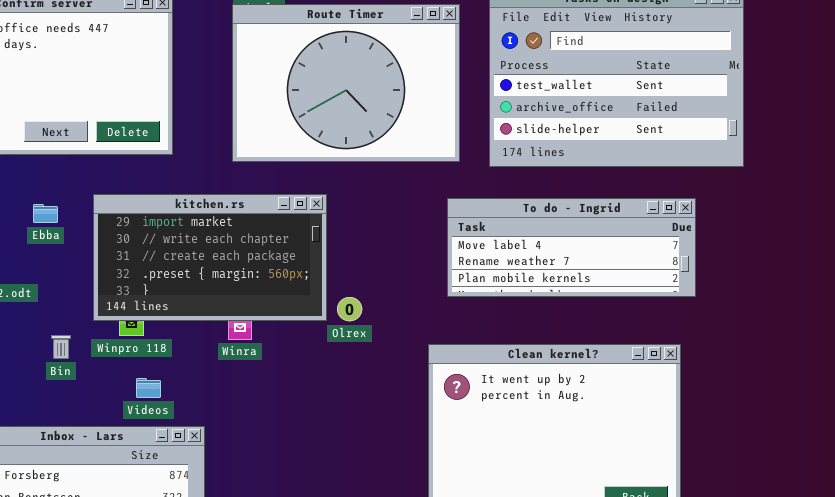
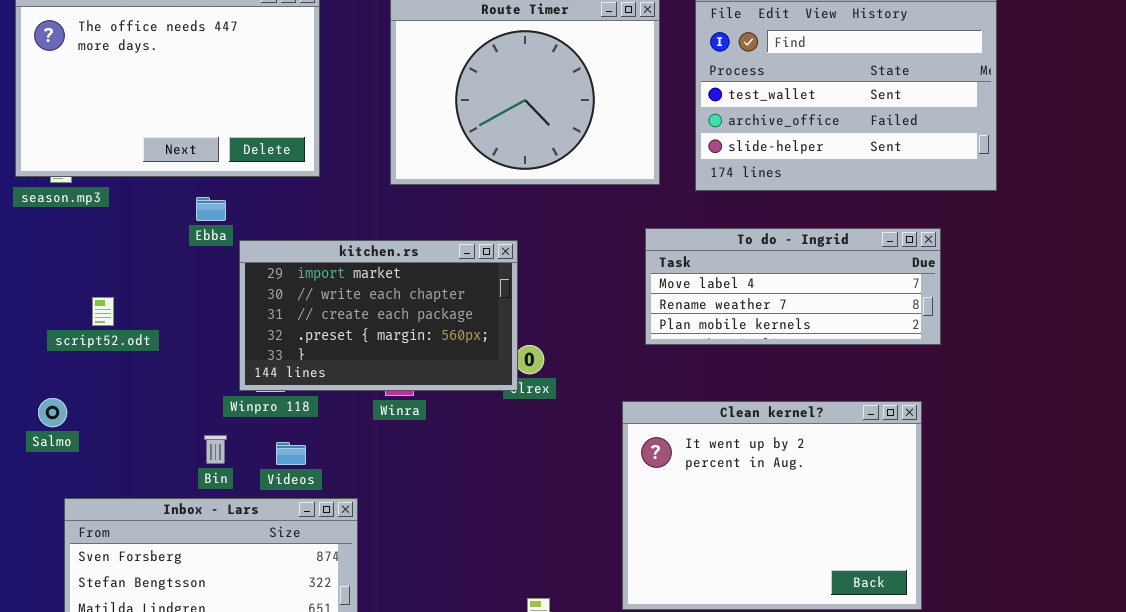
kitchen.rs: [93,194,327,321] -> [239,240,518,391], moved
Ebba: [33,204,58,223] -> [196,197,226,221], moved
Bin: [51,335,71,359] -> [204,435,227,464], moved

